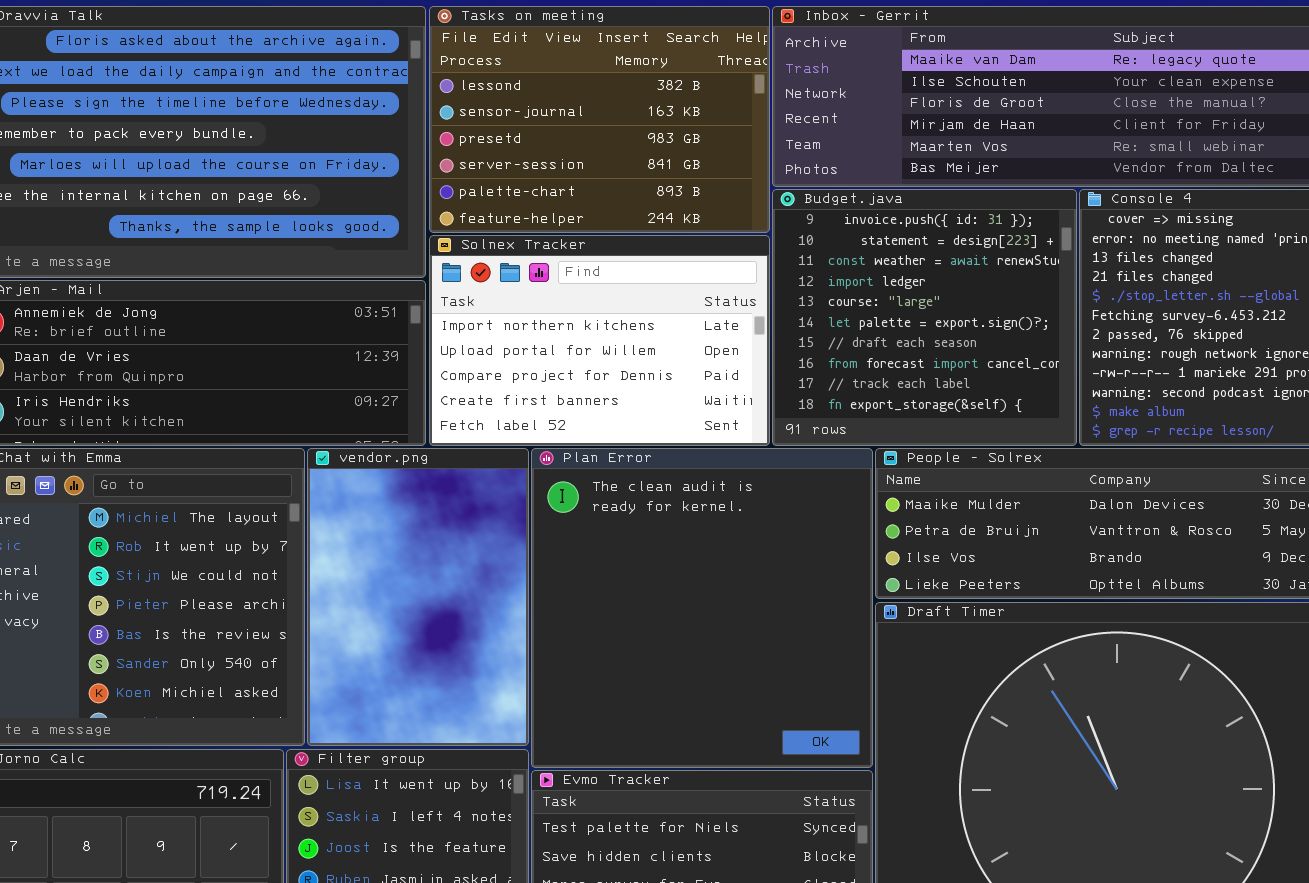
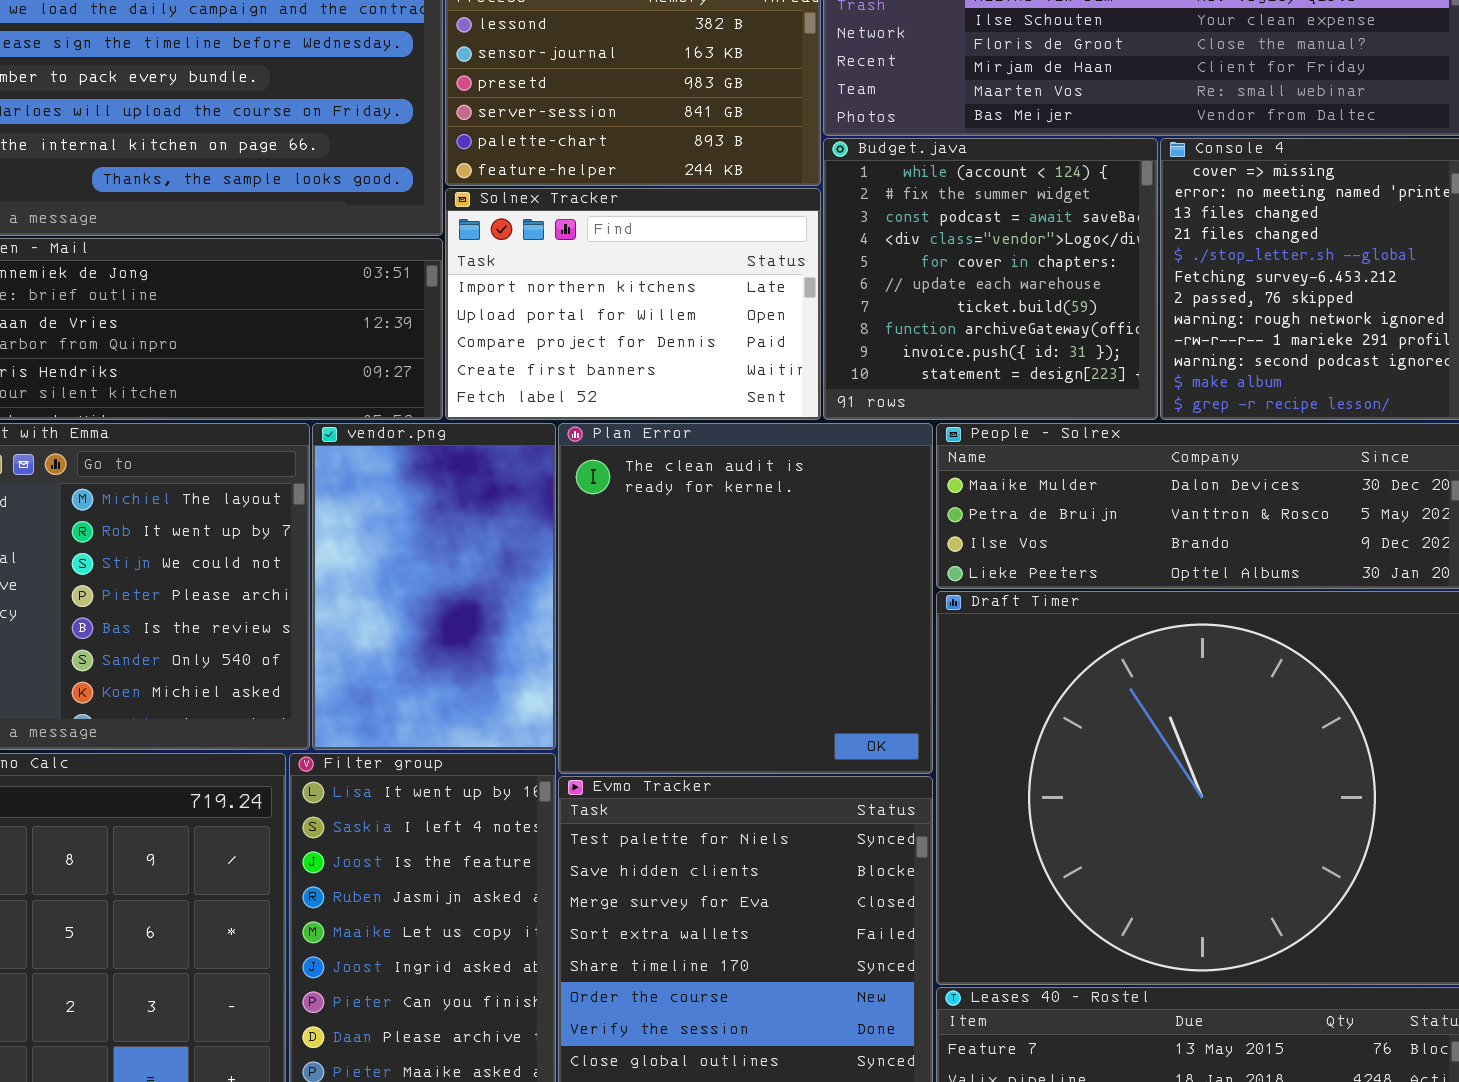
Budget.java: [772,189,1077,446] -> [823,138,1158,420], scrolled up 8 rows

